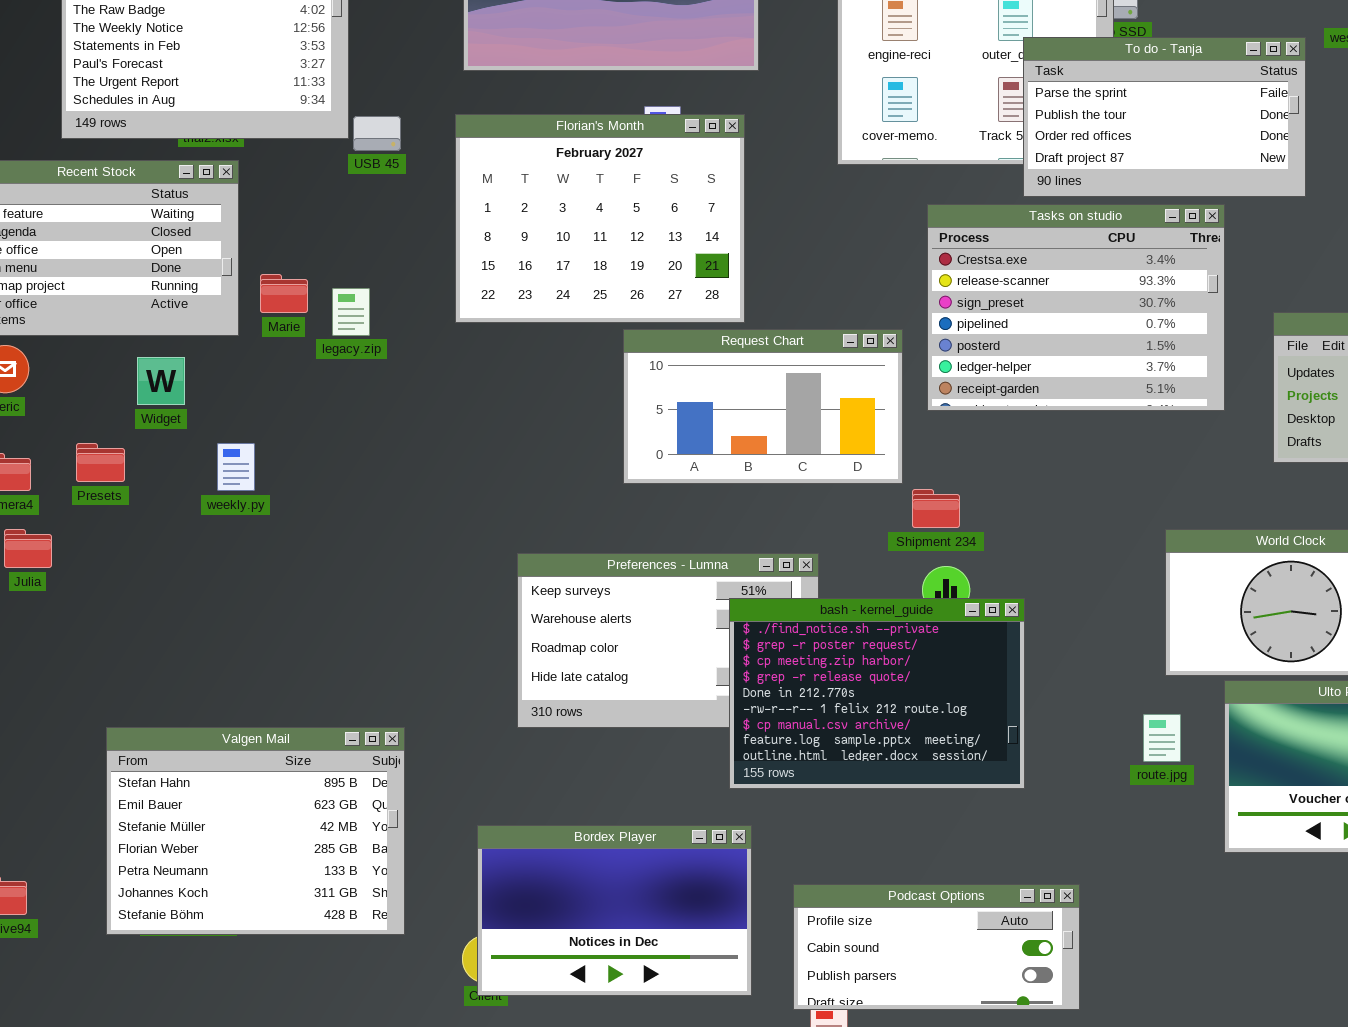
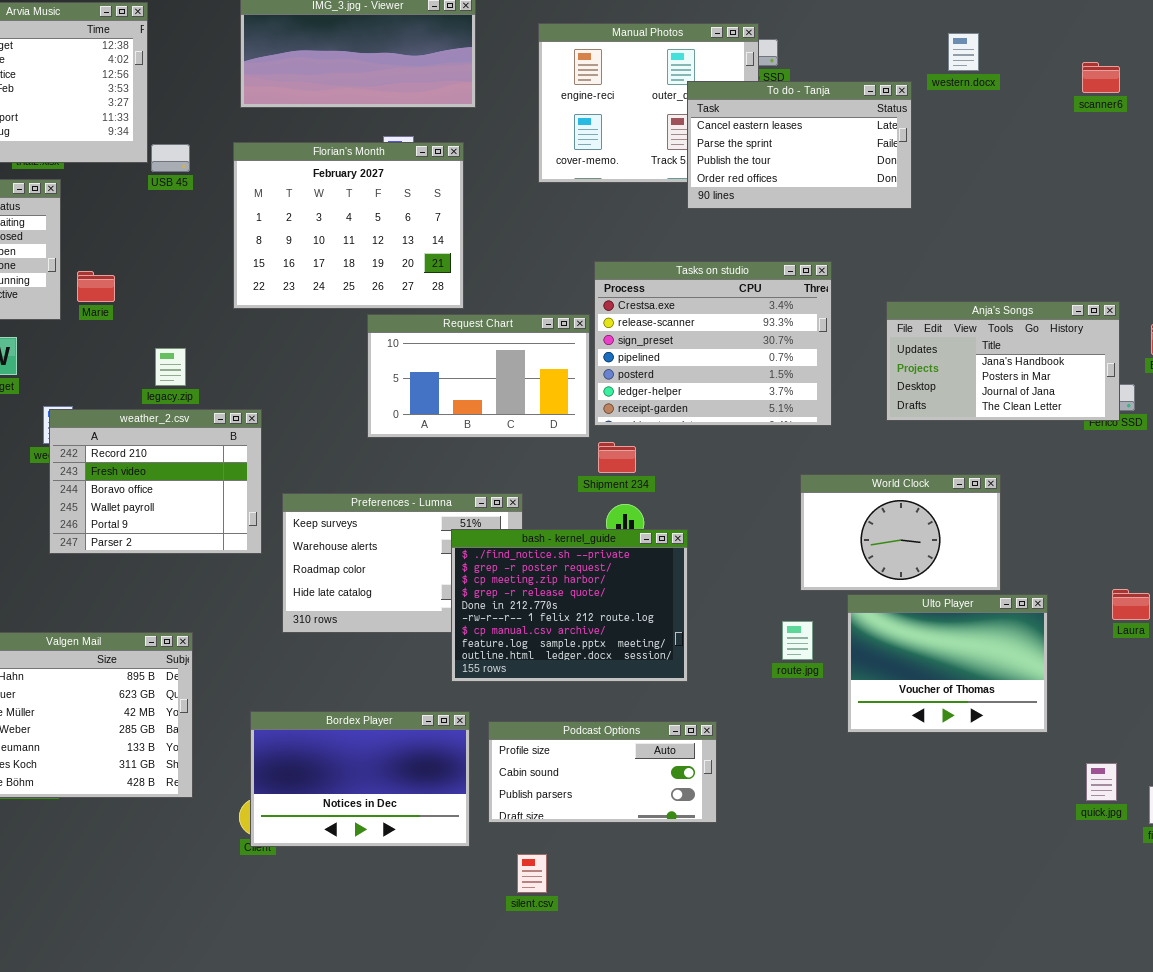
To do - Tanja: [1023,37,1306,197] -> [687,81,912,209], scrolled up 1 row
Tasks on studio: [927,204,1225,411] -> [594,261,832,426], moved
legacy.zip: [332,288,370,336] -> [155,348,186,386], moved
weather_2.csv: none -> [49,409,262,554], opened
Podcast Options: [793,884,1080,1010] -> [488,721,717,823], moved

